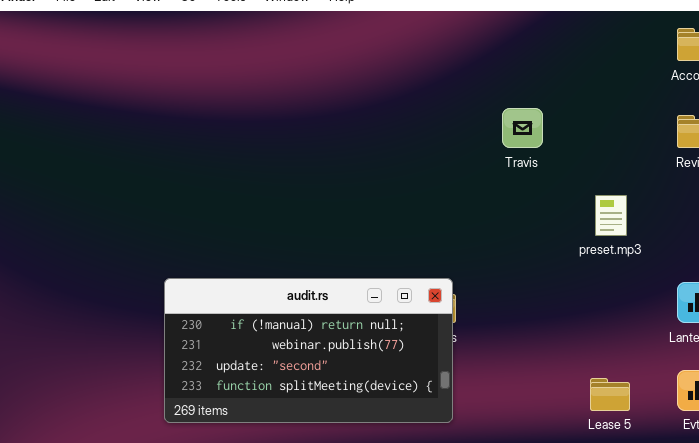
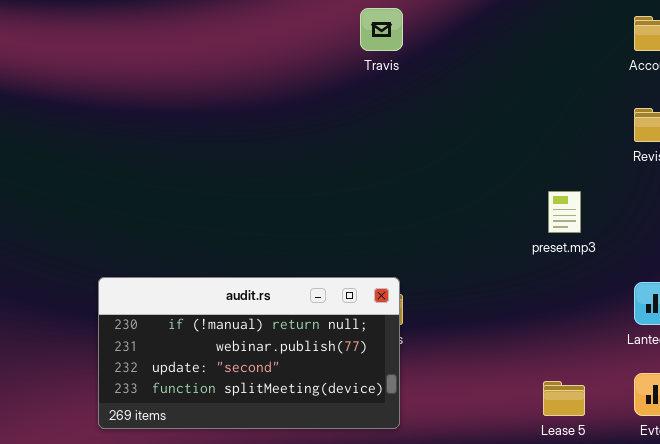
Travis: [502,108,543,148] -> [360,8,403,51], moved

